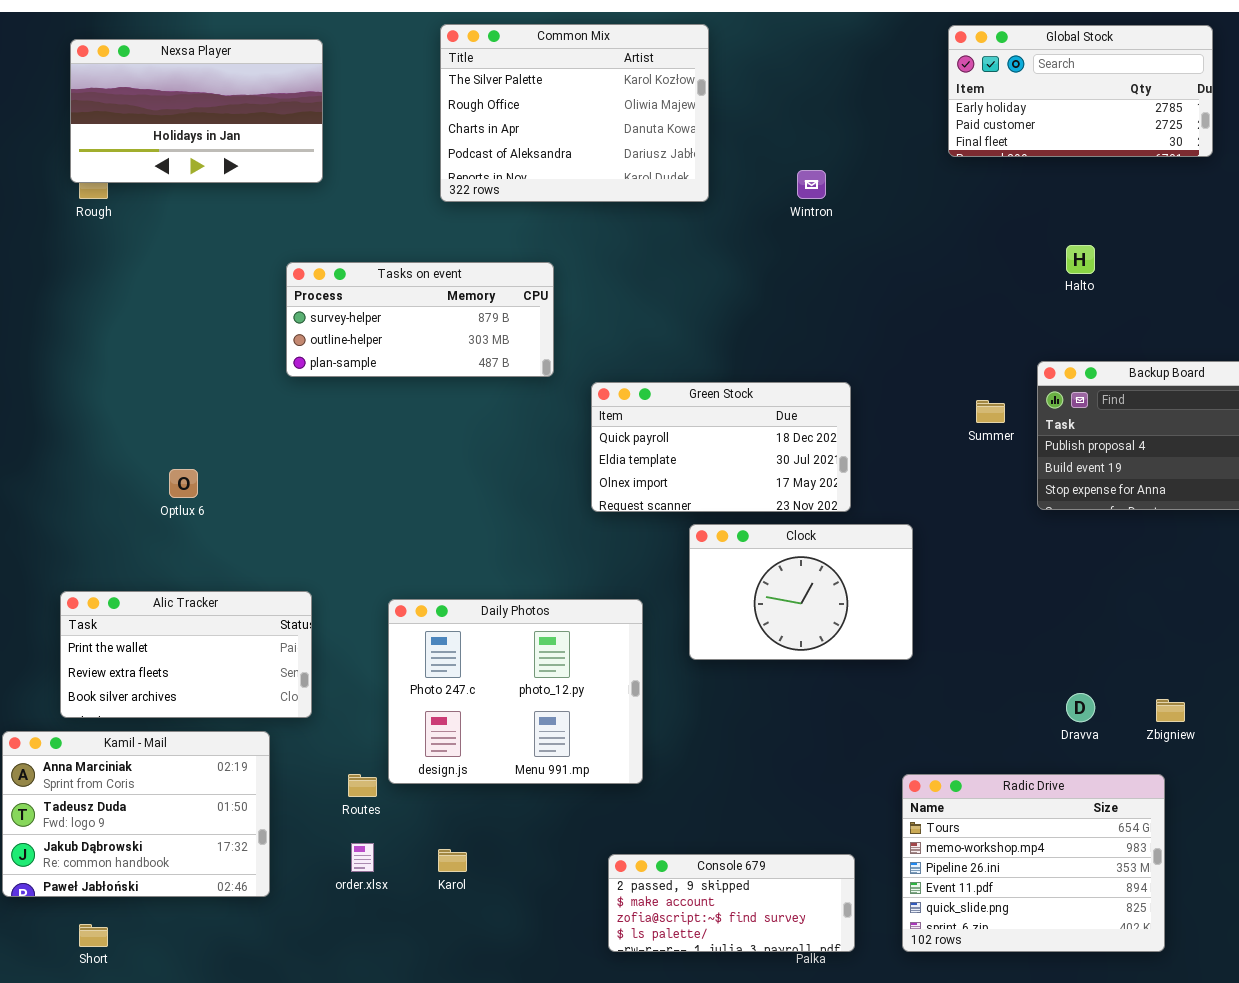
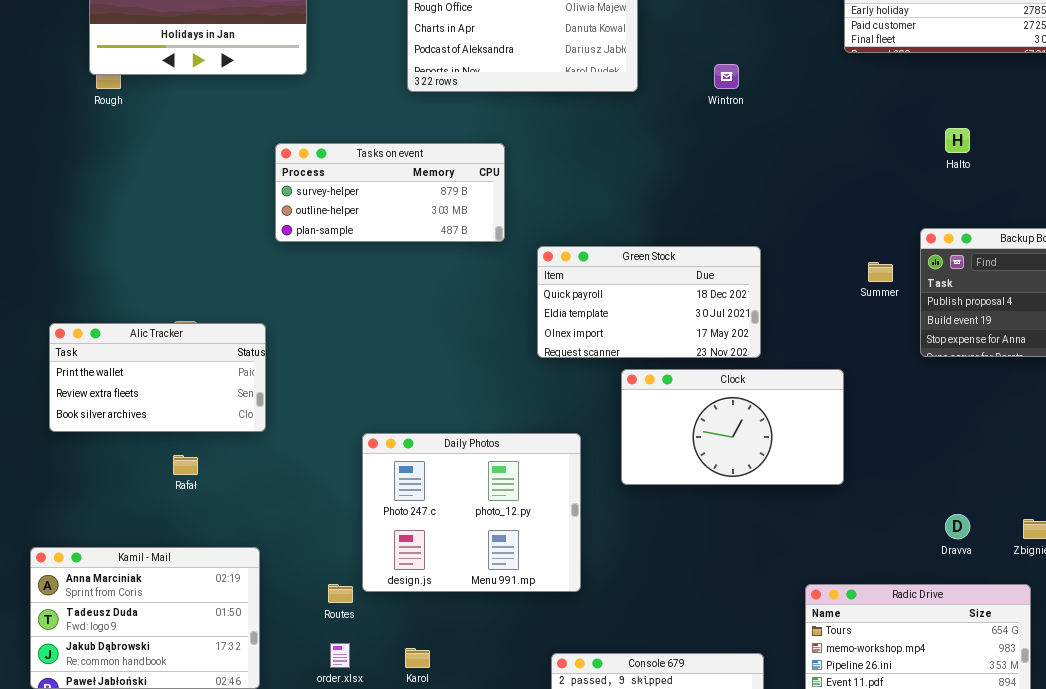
Clock: [689,524,913,660] -> [621,369,844,485], resized
Alic Tracker: [60,591,312,718] -> [49,323,266,432], moved

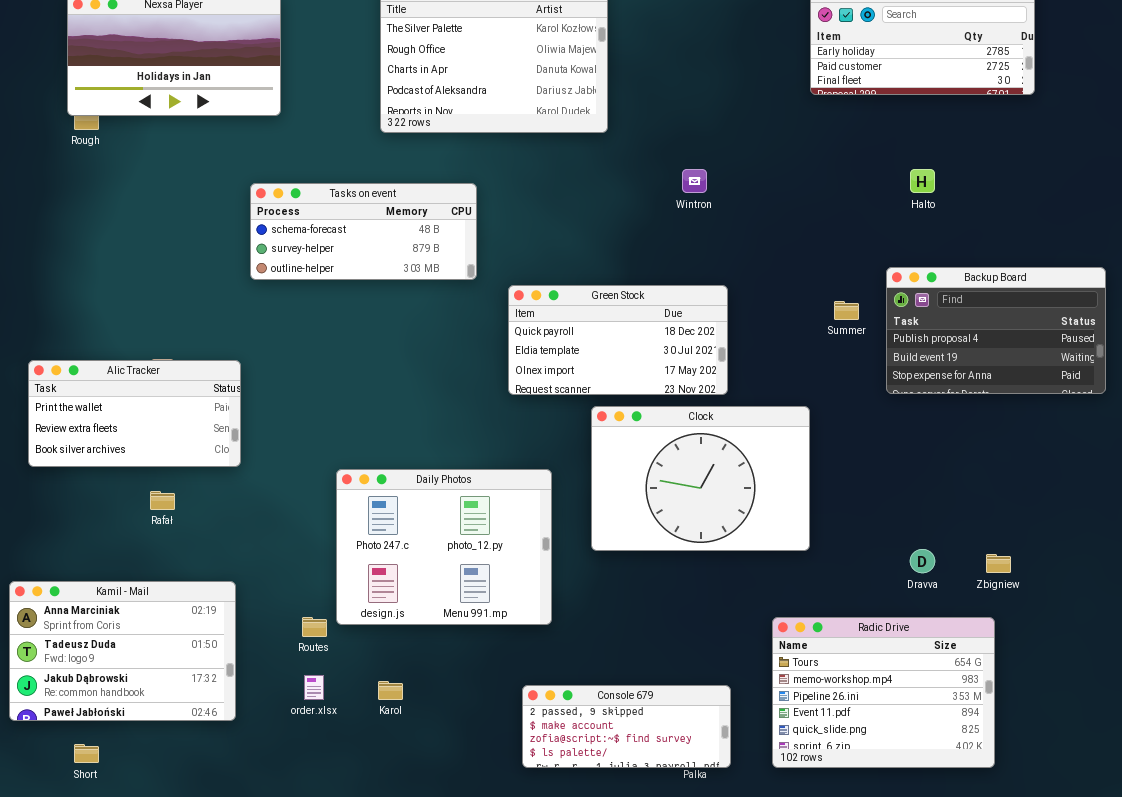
Wintron: [714,64,739,89] -> [682,169,707,193], moved
Tasks on event: [275,143,505,242] -> [250,183,477,280], scrolled up 1 row
Clock: [621,369,844,485] -> [591,406,810,551], resized

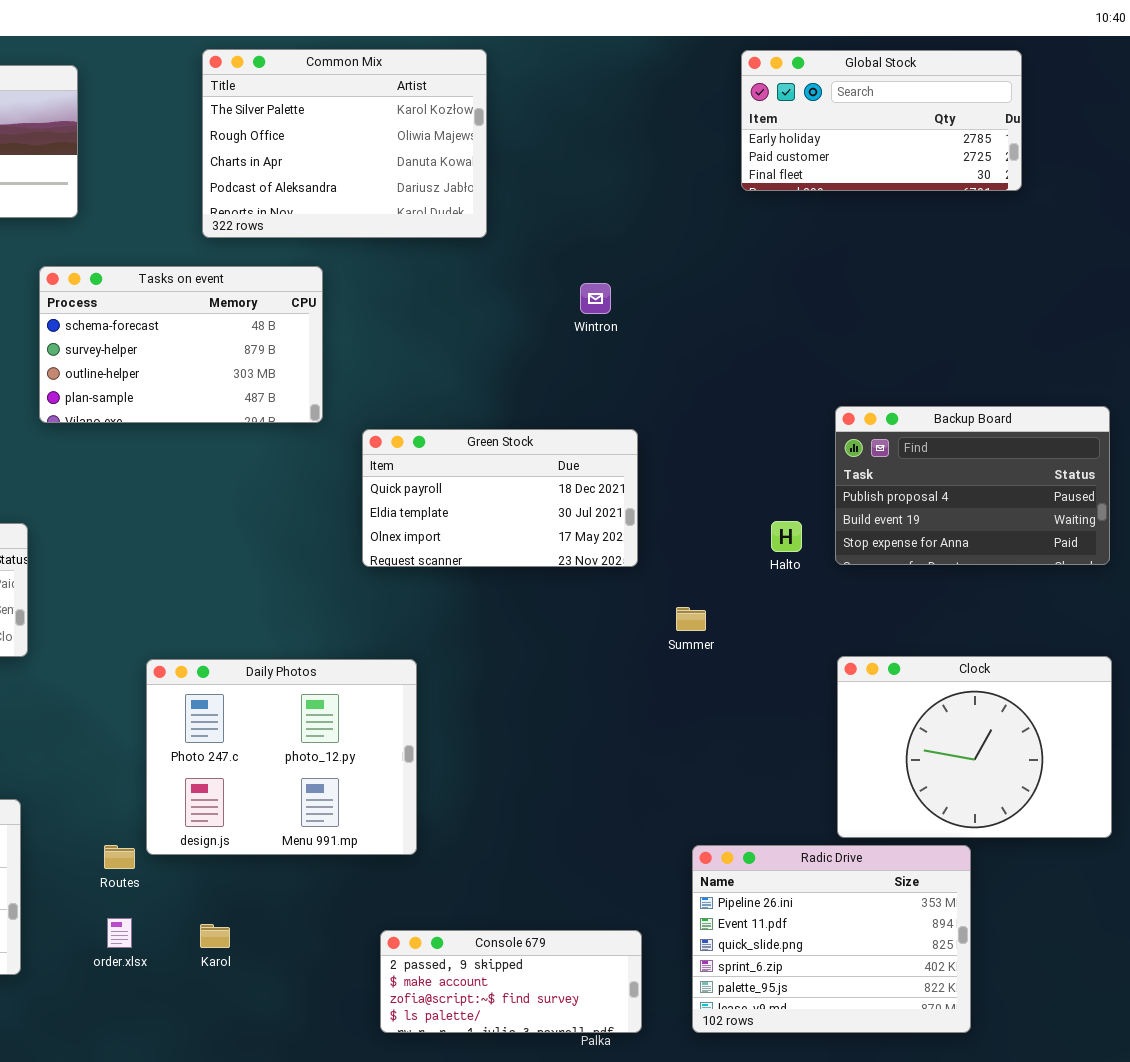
Halto: [910,169,935,193] -> [771,521,802,552], moved
Tasks on event: [250,183,477,280] -> [39,266,323,423], resized
Summer: [834,301,859,320] -> [676,607,706,631], moved
Clock: [591,406,810,551] -> [837,656,1112,838], moved
Radic Drive: [772,617,995,768] -> [692,845,971,1033], scrolled down 2 rows

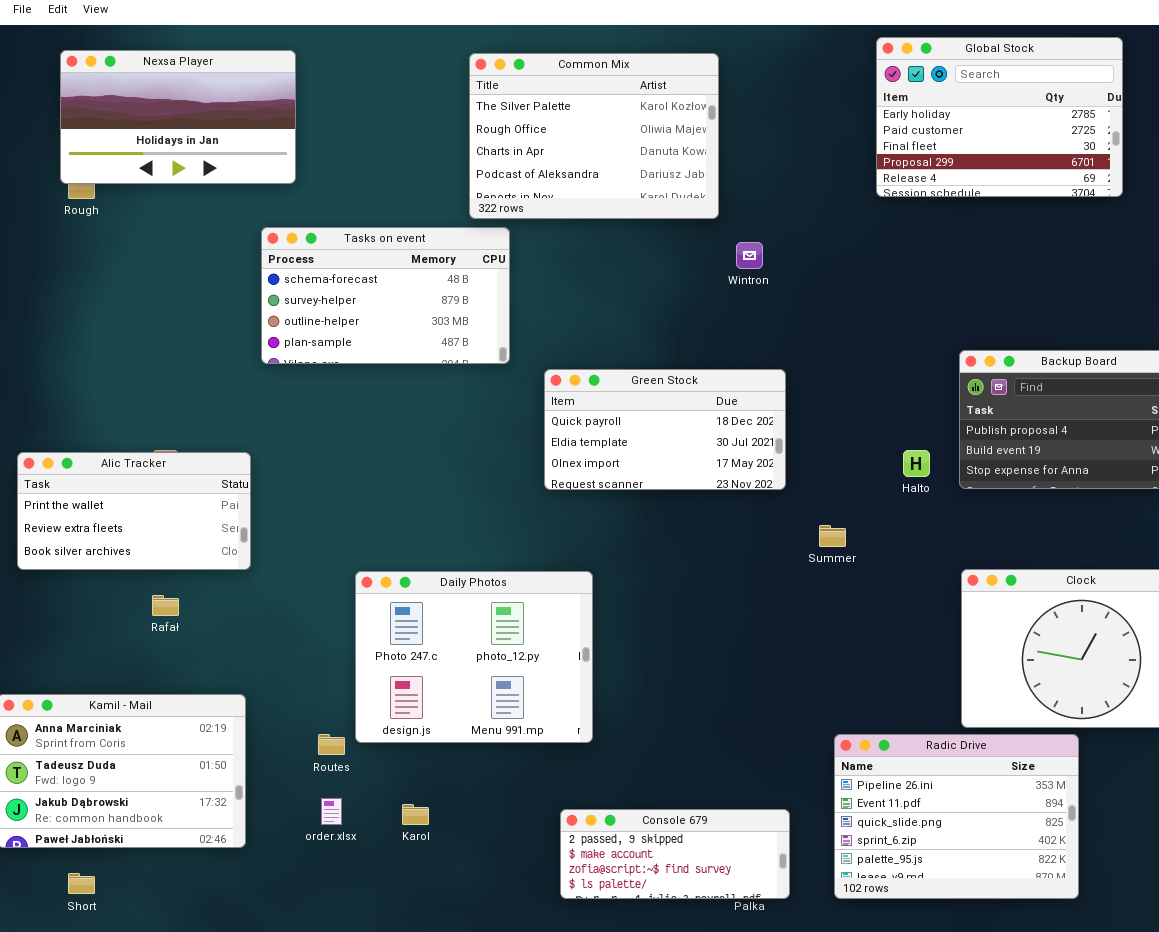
Common Mix: [202,49,487,238] -> [469,53,719,219], moved
Global Stock: [741,50,1022,191] -> [876,37,1123,197], resized

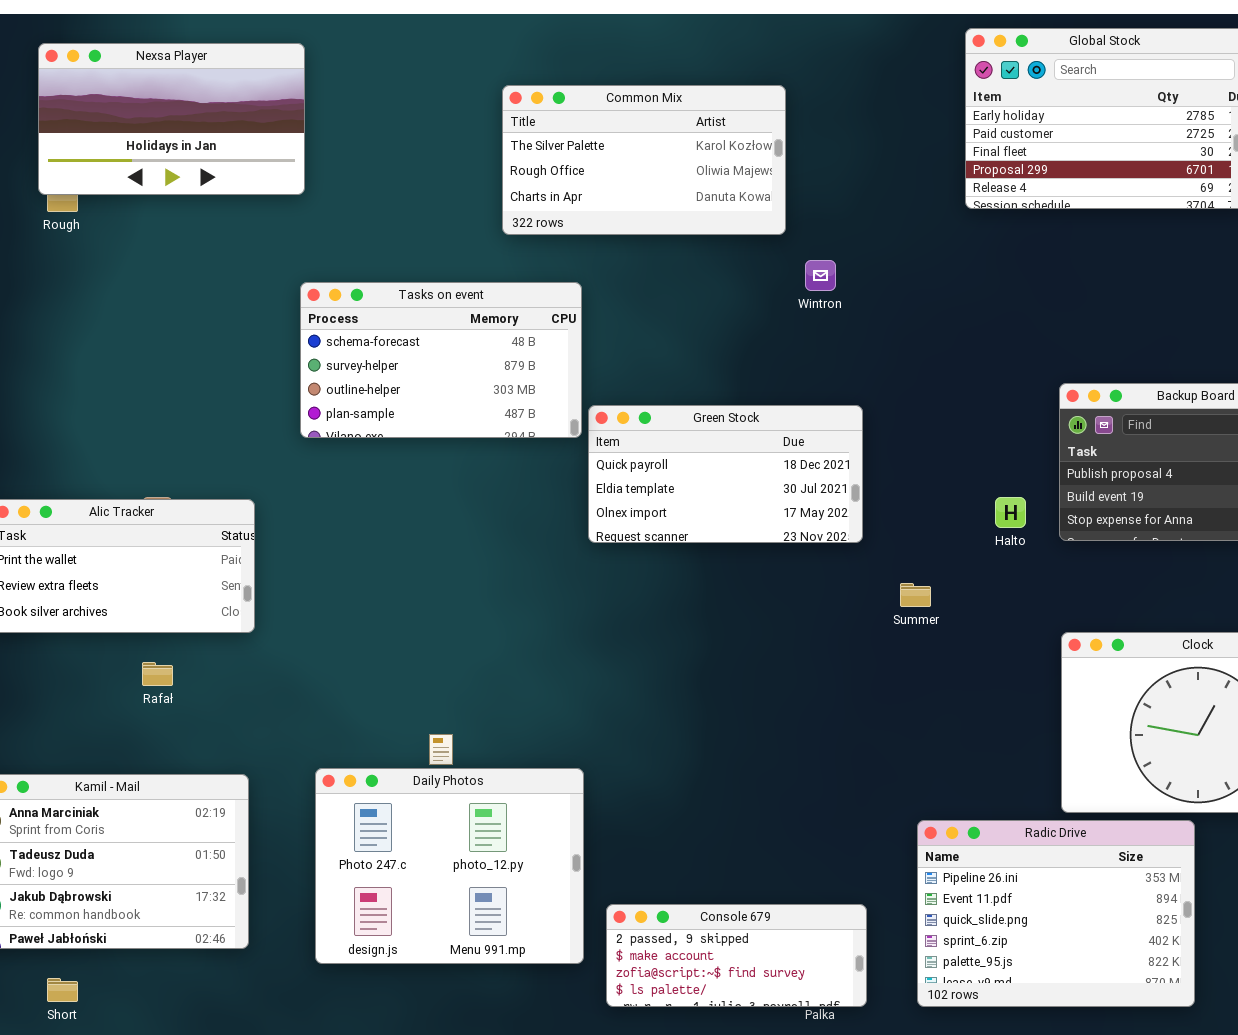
Common Mix: [469,53,719,219] -> [502,85,786,235], resized
Tasks on event: [261,227,510,364] -> [300,282,582,438], moved
Daily Photos: [355,571,593,743] -> [315,768,584,964], moved

